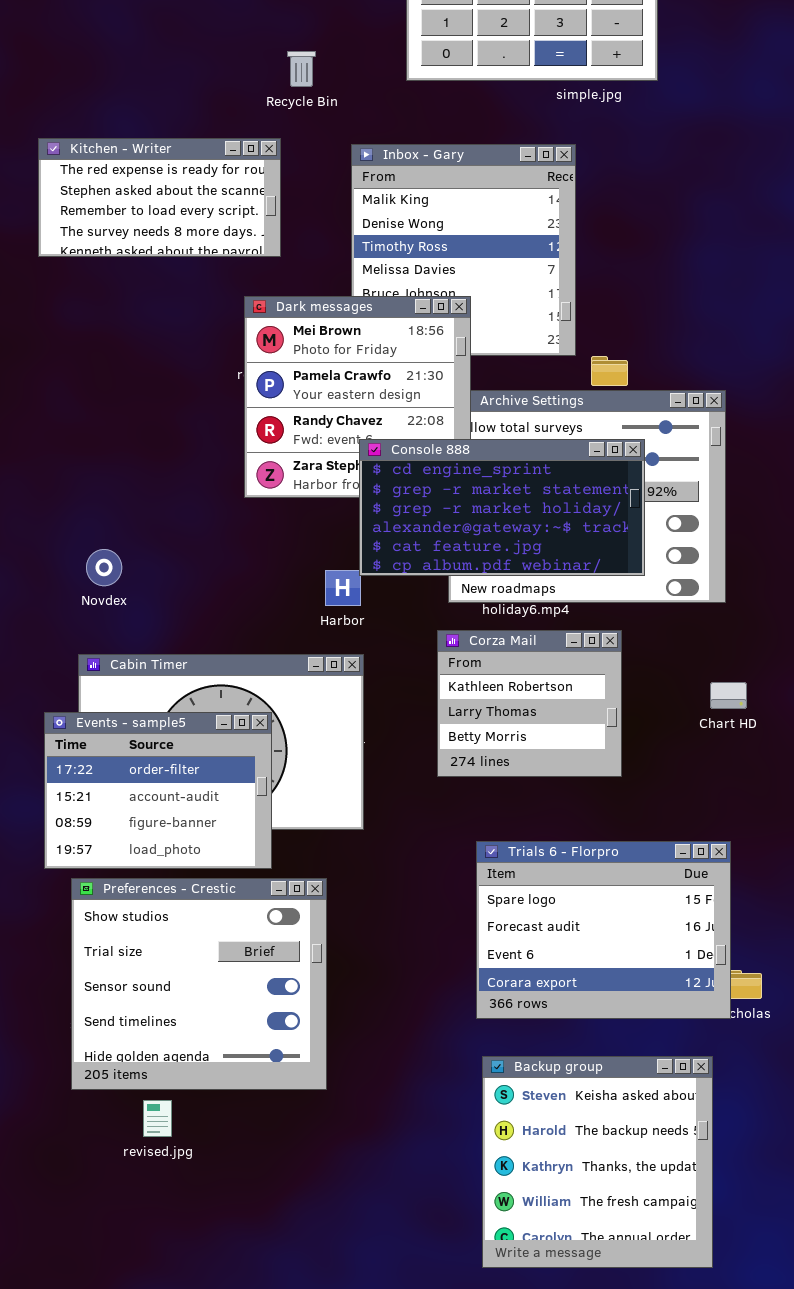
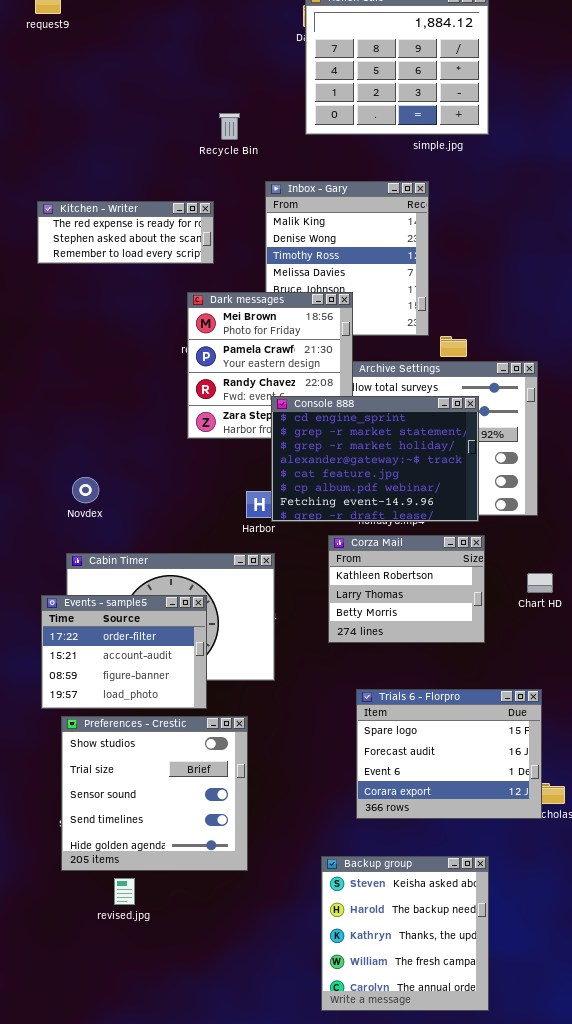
Kitchen - Writer: [38,138,281,257] -> [37,201,214,264], resized
Console 888: [359,439,645,576] -> [271,396,479,522], resized
Corza Mail: [437,630,622,777] -> [328,535,485,643], resized
Backup group: [482,1056,713,1268] -> [321,856,489,1011], moved

